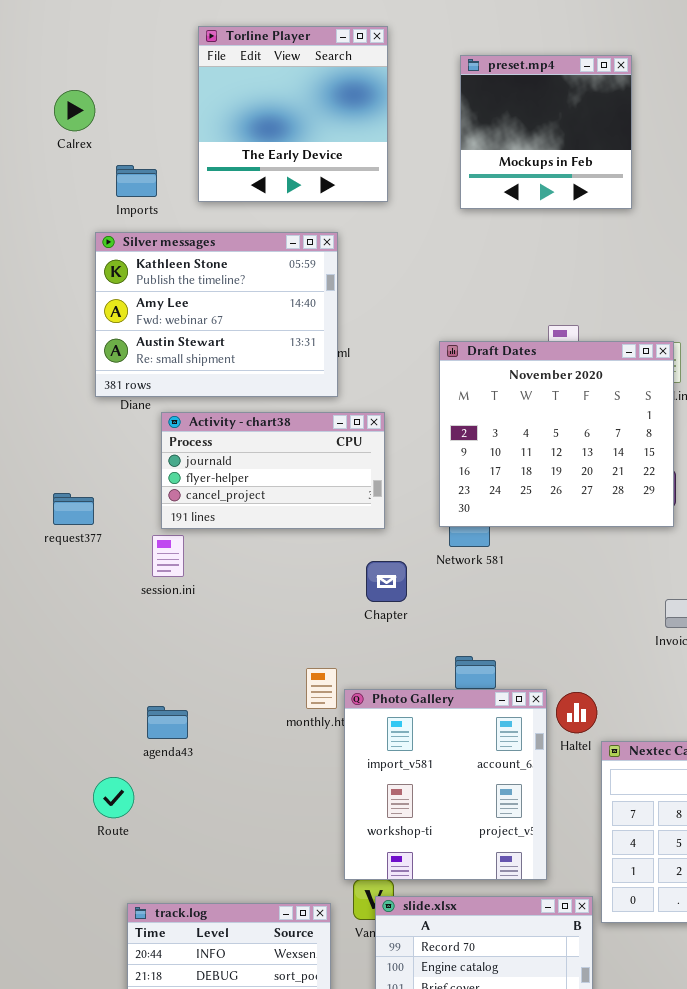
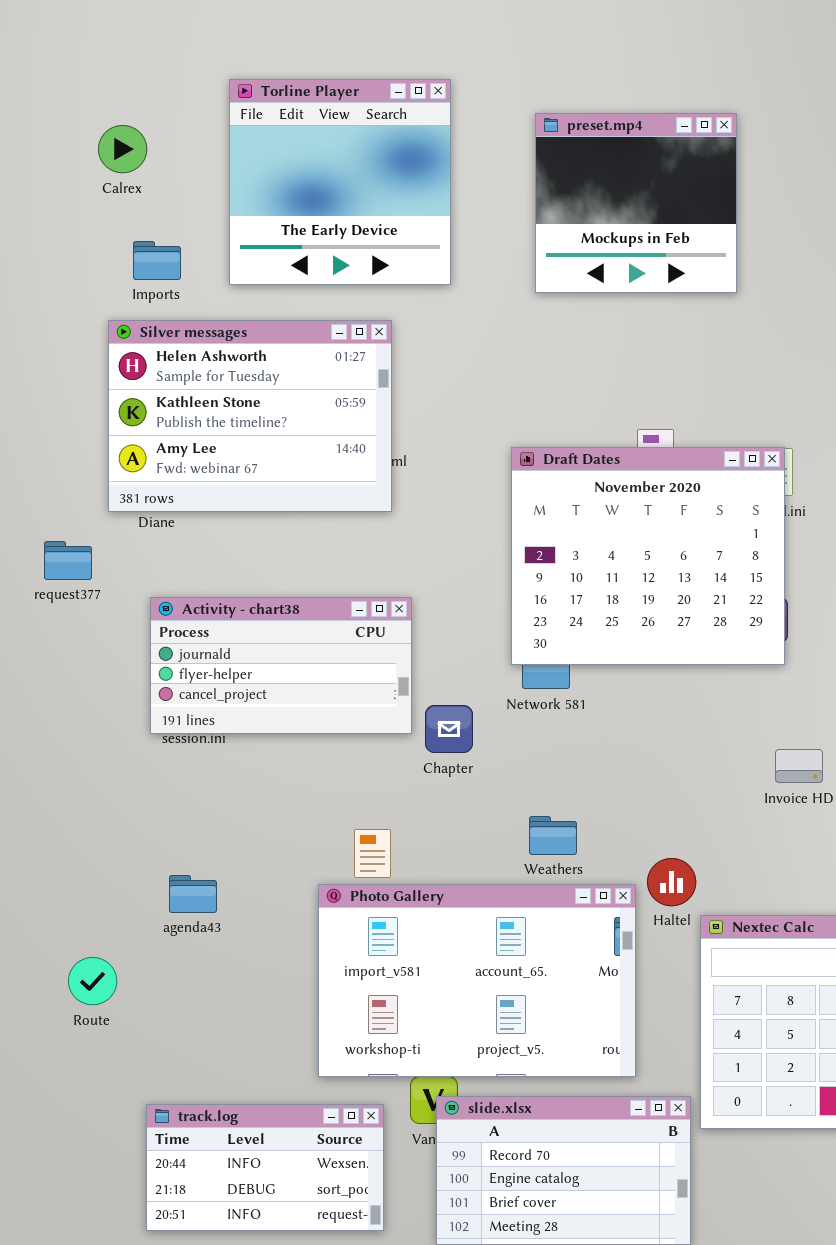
Calrex: [54,90,95,131] -> [98,125,147,173], moved
Silver messages: [95,232,338,397] -> [108,320,392,512], scrolled up 1 row
Activity - chart38: [161,412,385,529] -> [150,597,412,734], moved
request377: [53,493,94,525] -> [44,541,92,580], moved
Photo Gallery: [344,689,547,880] -> [318,884,636,1077], resized
Route: [93,777,134,818] -> [68,957,117,1005], moved

